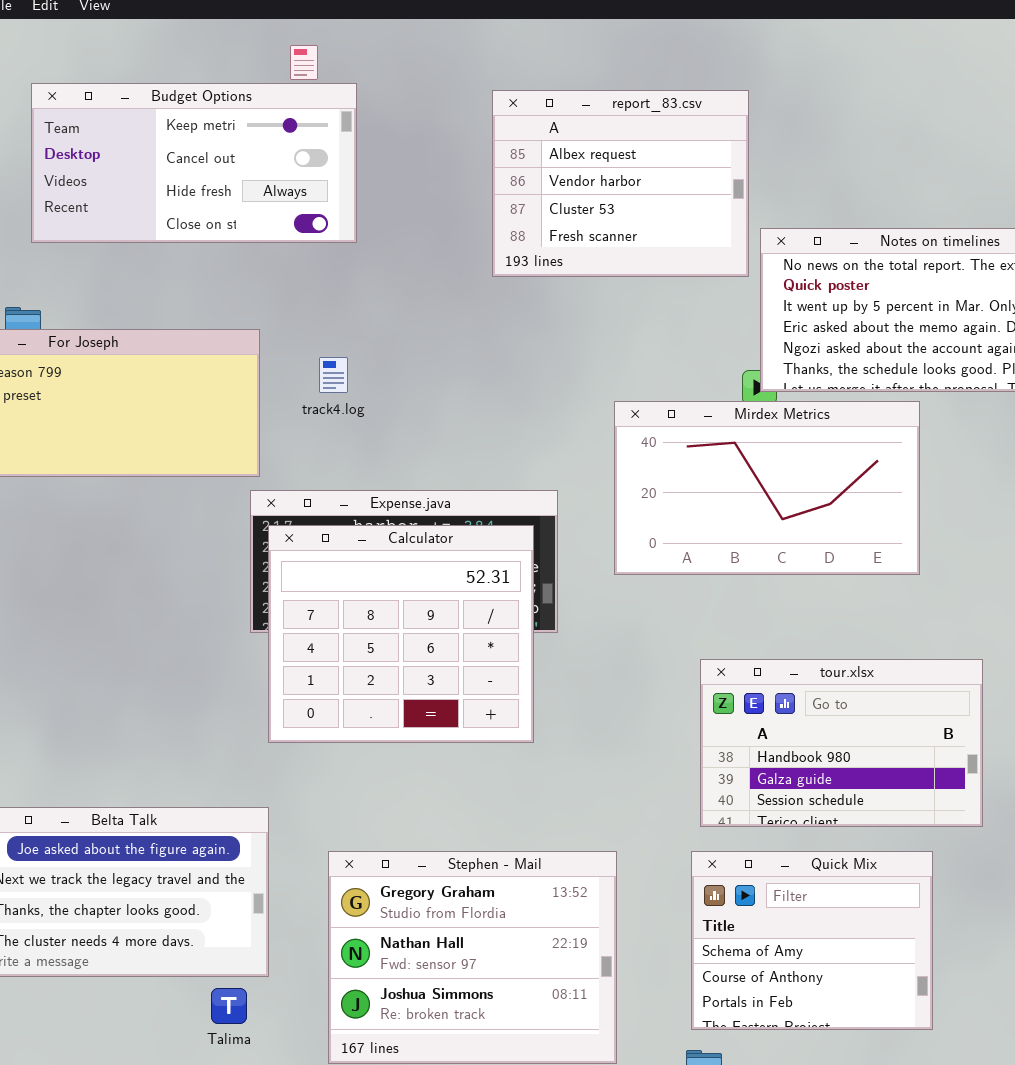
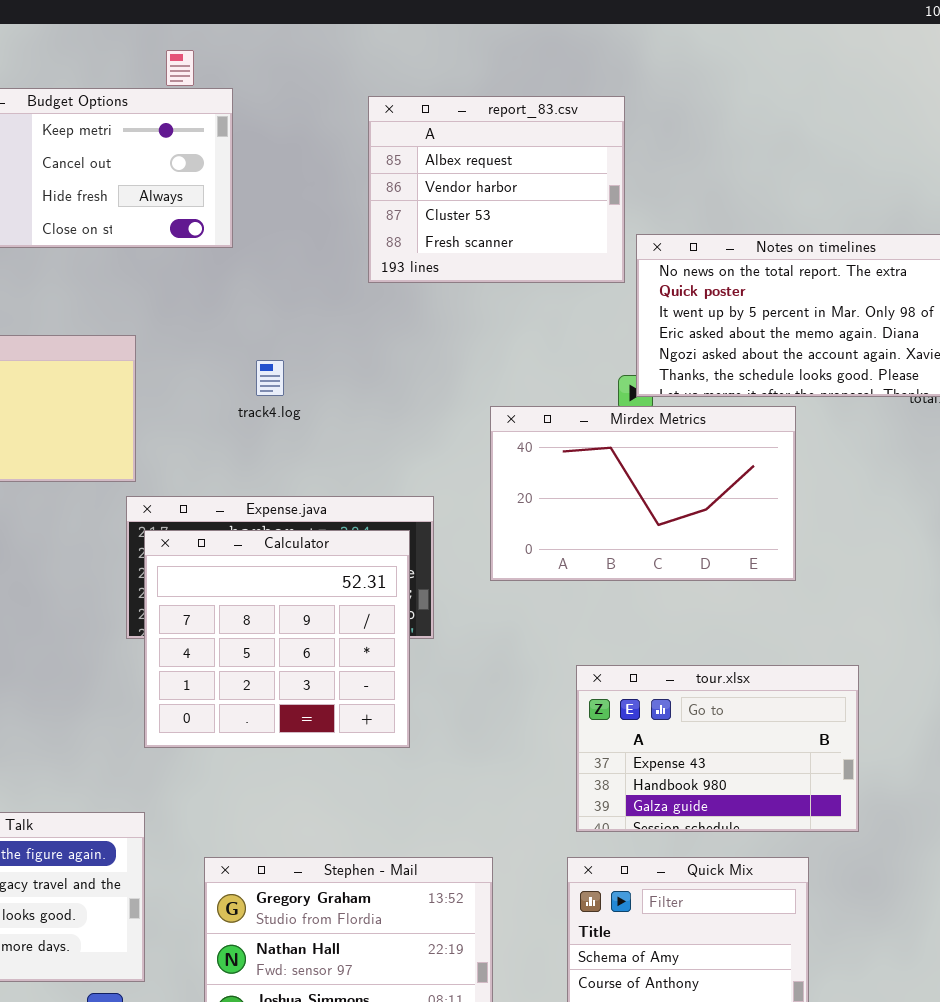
track4.log: [319,357,348,393] -> [256,360,284,396], moved
tour.xlsx: [700,659,983,827] -> [576,665,859,832], scrolled up 1 row

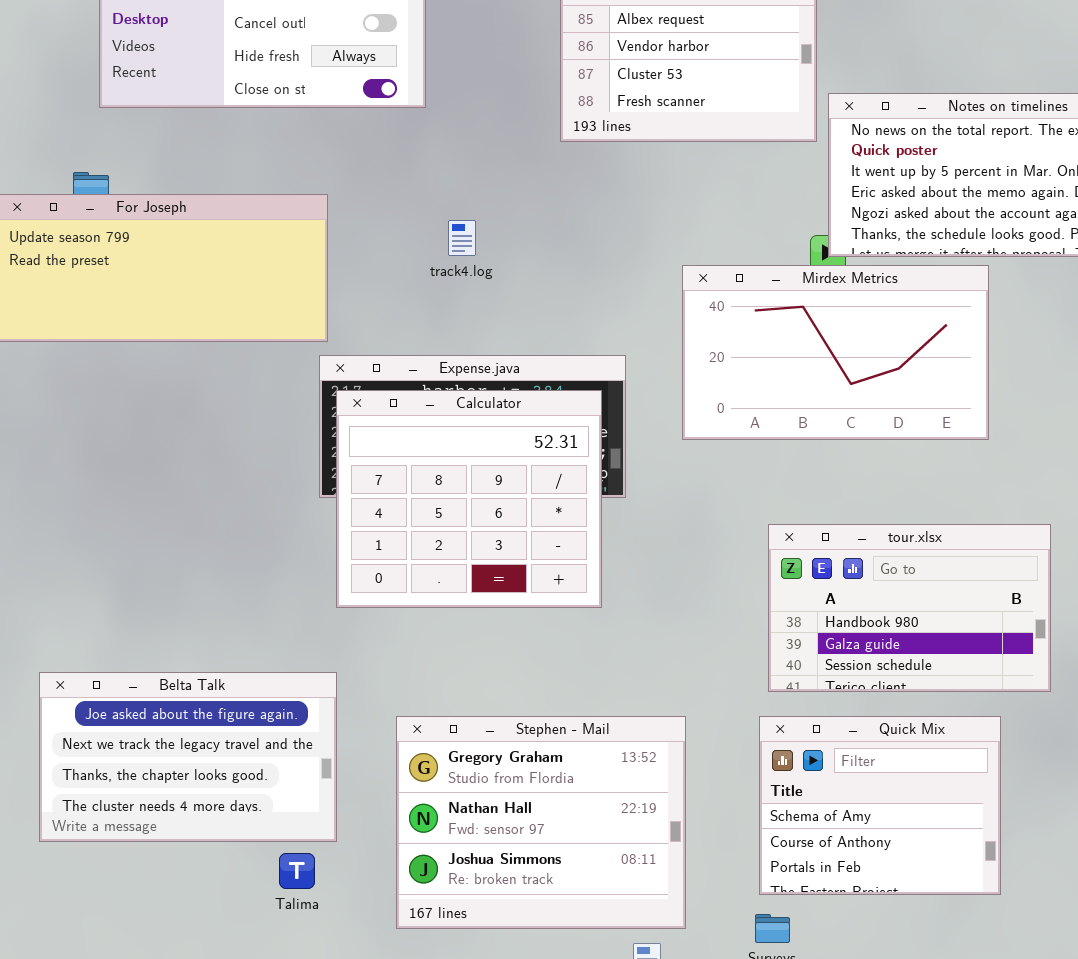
tour.xlsx: [576,665,859,832] -> [768,524,1051,692], scrolled down 1 row

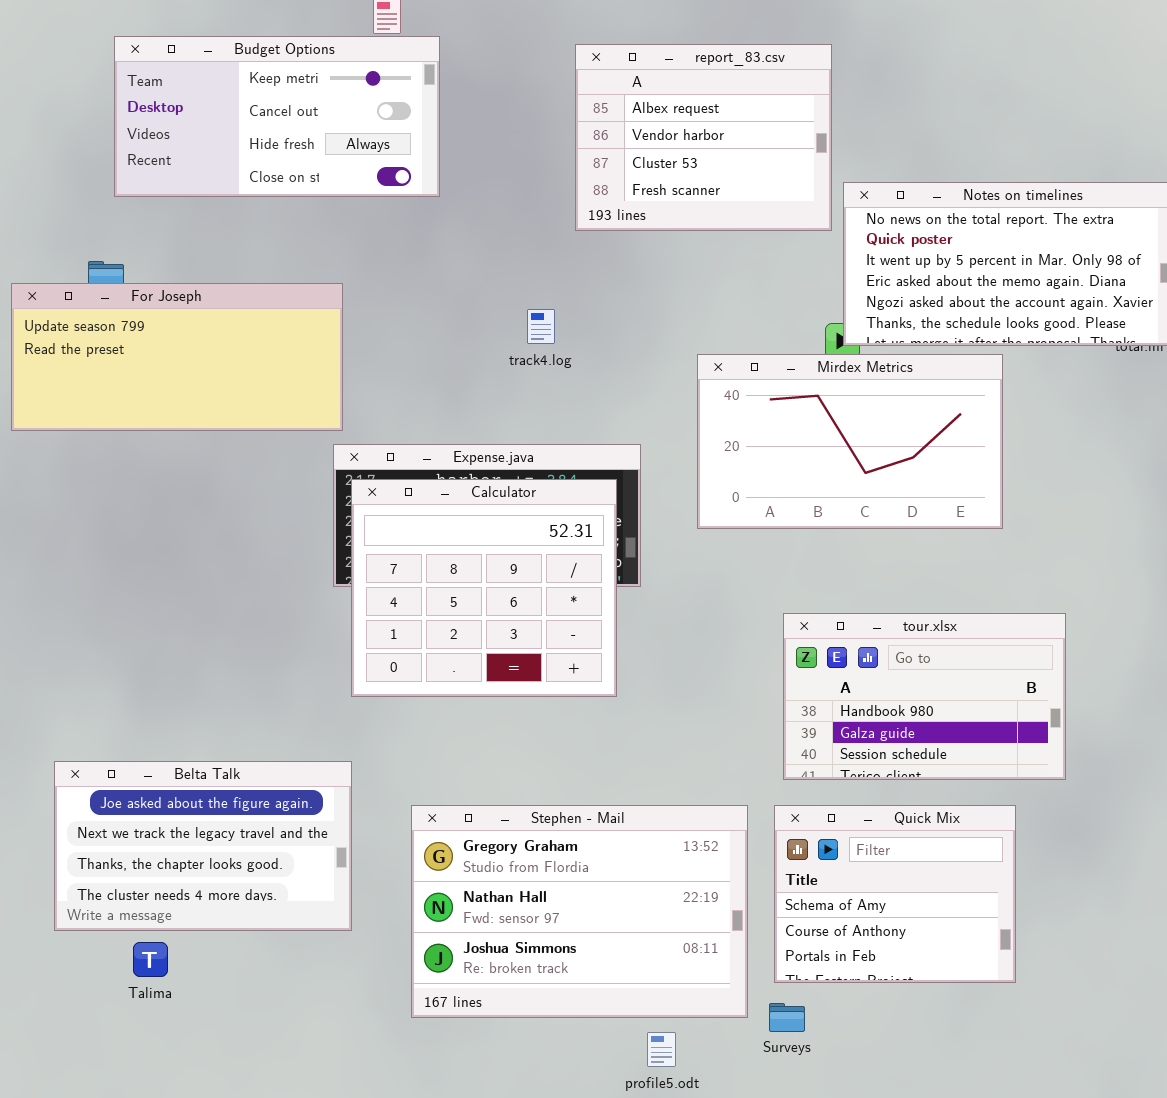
track4.log: [448,220,476,256] -> [527,309,555,344], moved
Stephen - Mail: [396,716,686,929] -> [411,805,748,1018], resized
Talima: [279,853,315,889] -> [133,942,168,977], moved

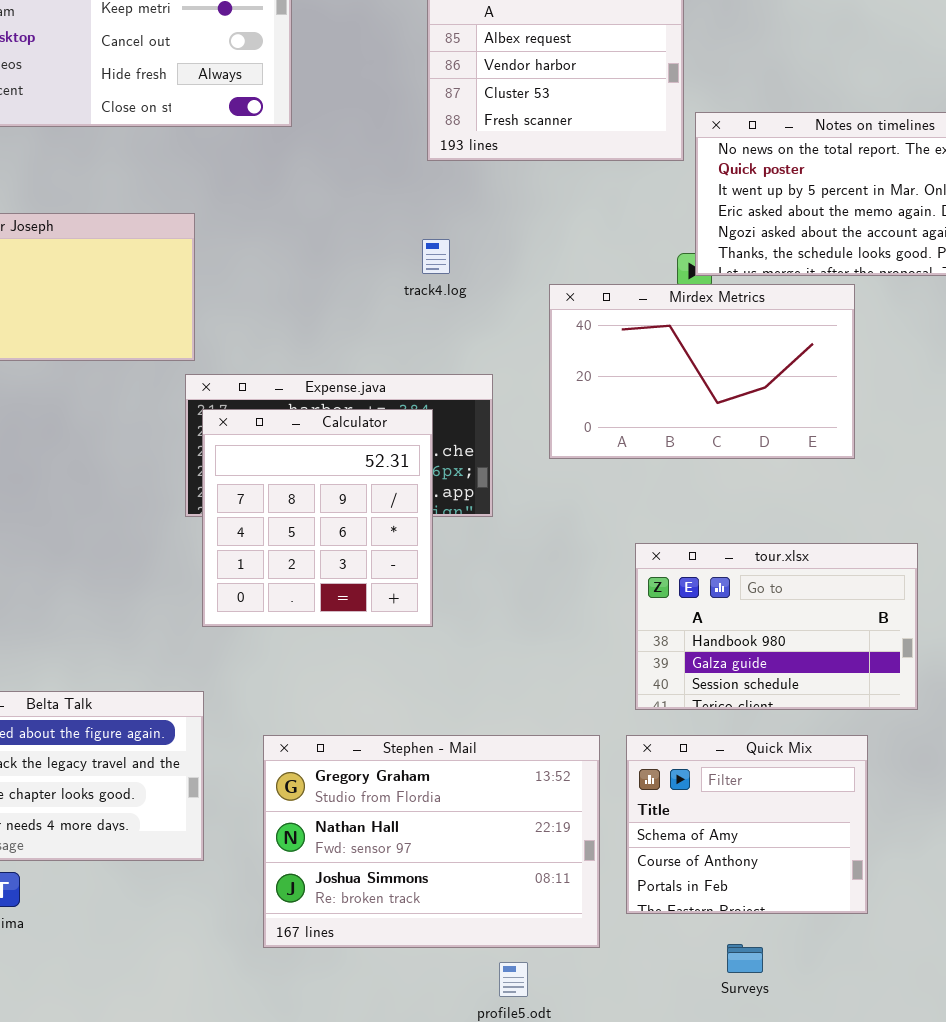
track4.log: [527,309,555,344] -> [422,239,450,274], moved
Calculator: [351,479,617,697] -> [202,409,433,627], resized
Surveys: [769,1003,805,1032] -> [727,944,763,973], moved

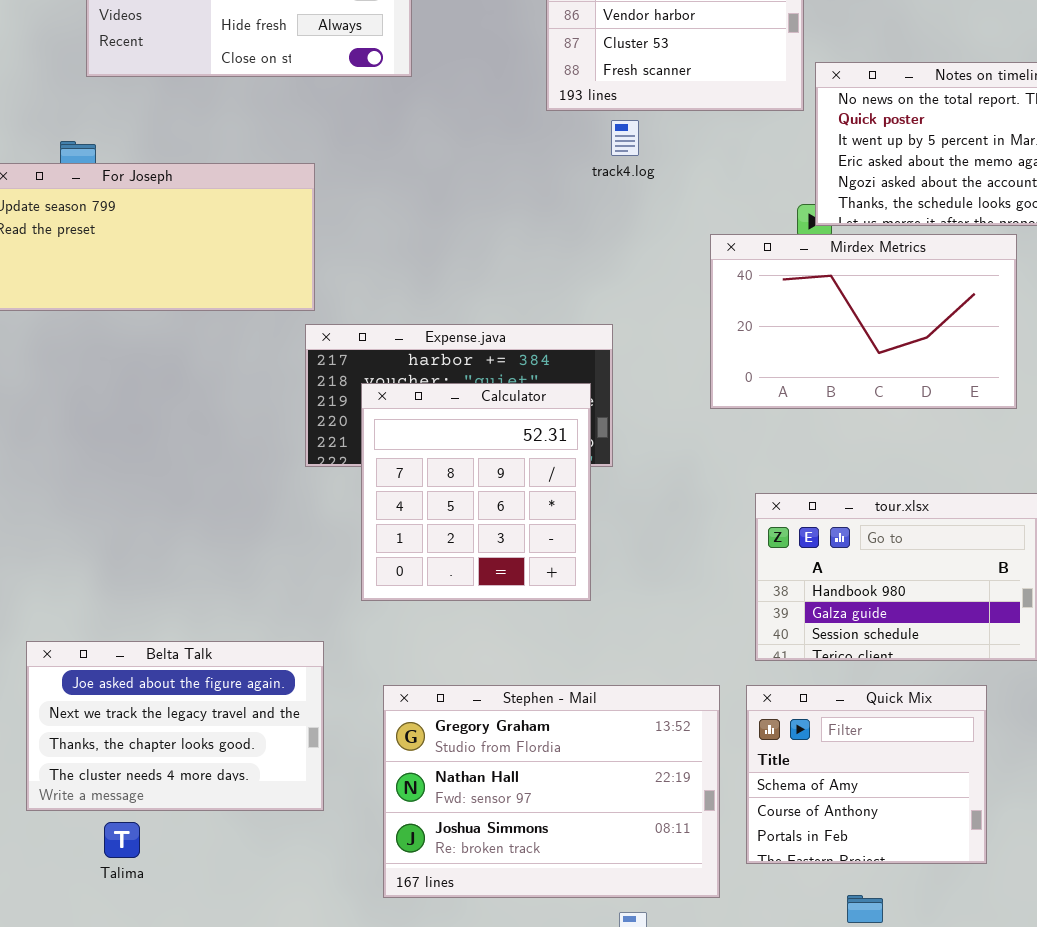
track4.log: [422,239,450,274] -> [611,120,639,156], moved
Mirdex Metrics: [549,284,855,459] -> [710,234,1017,409], moved
Calculator: [202,409,433,627] -> [361,383,591,601], moved

